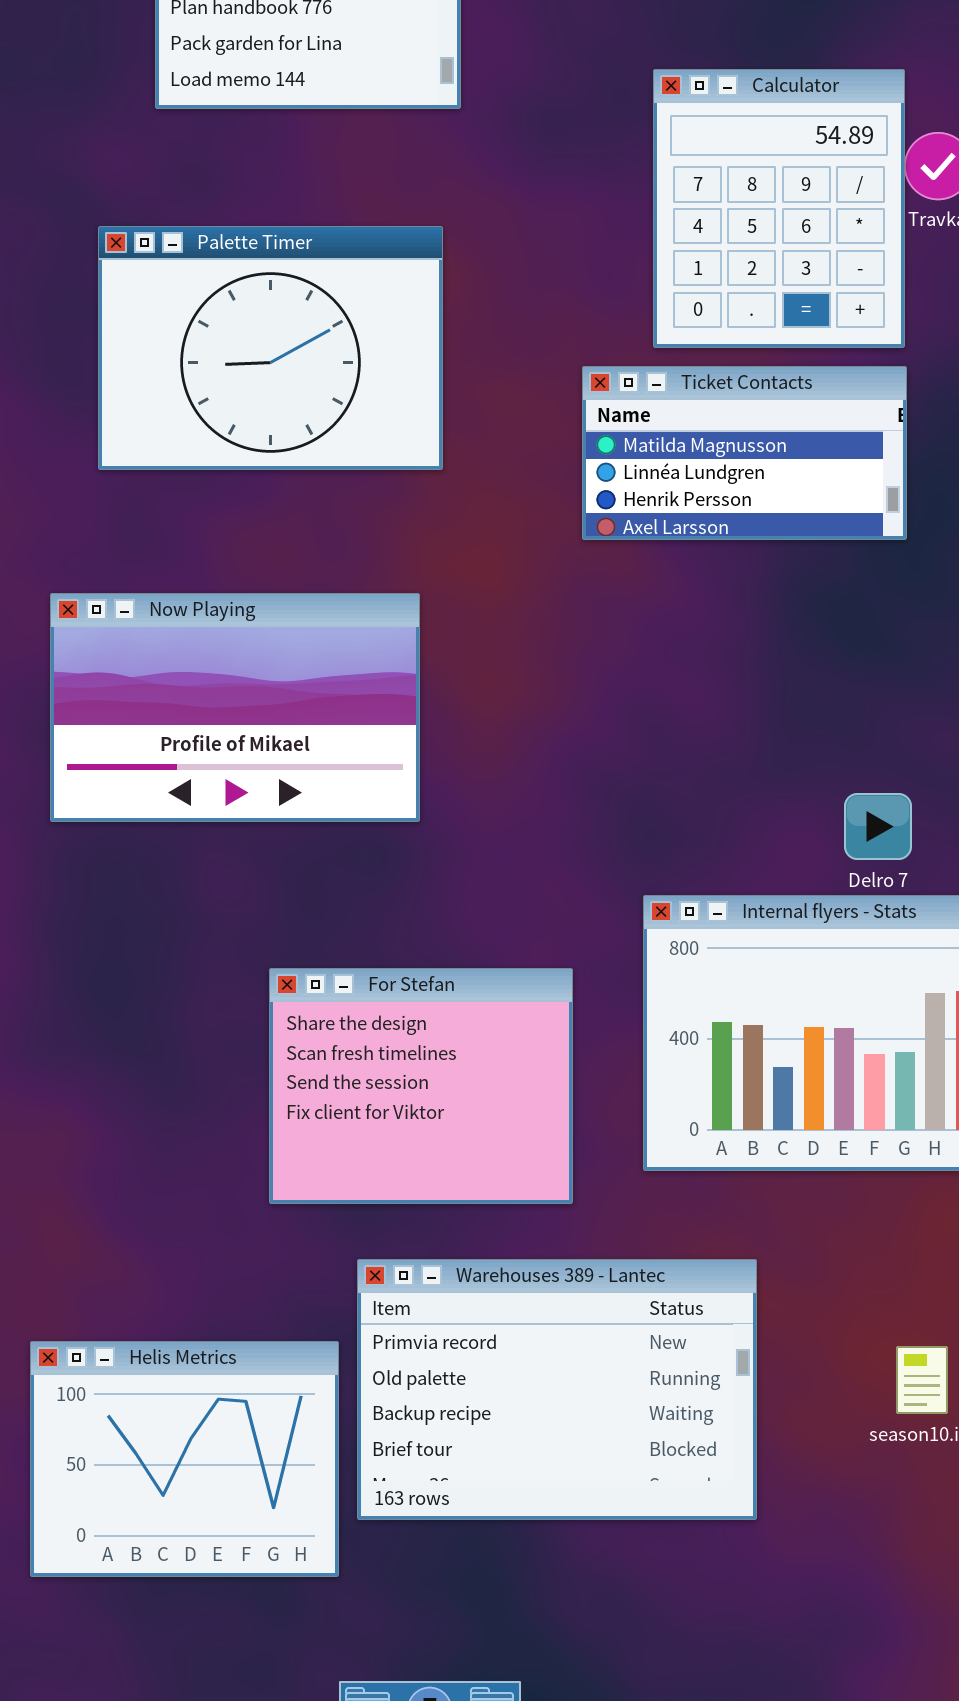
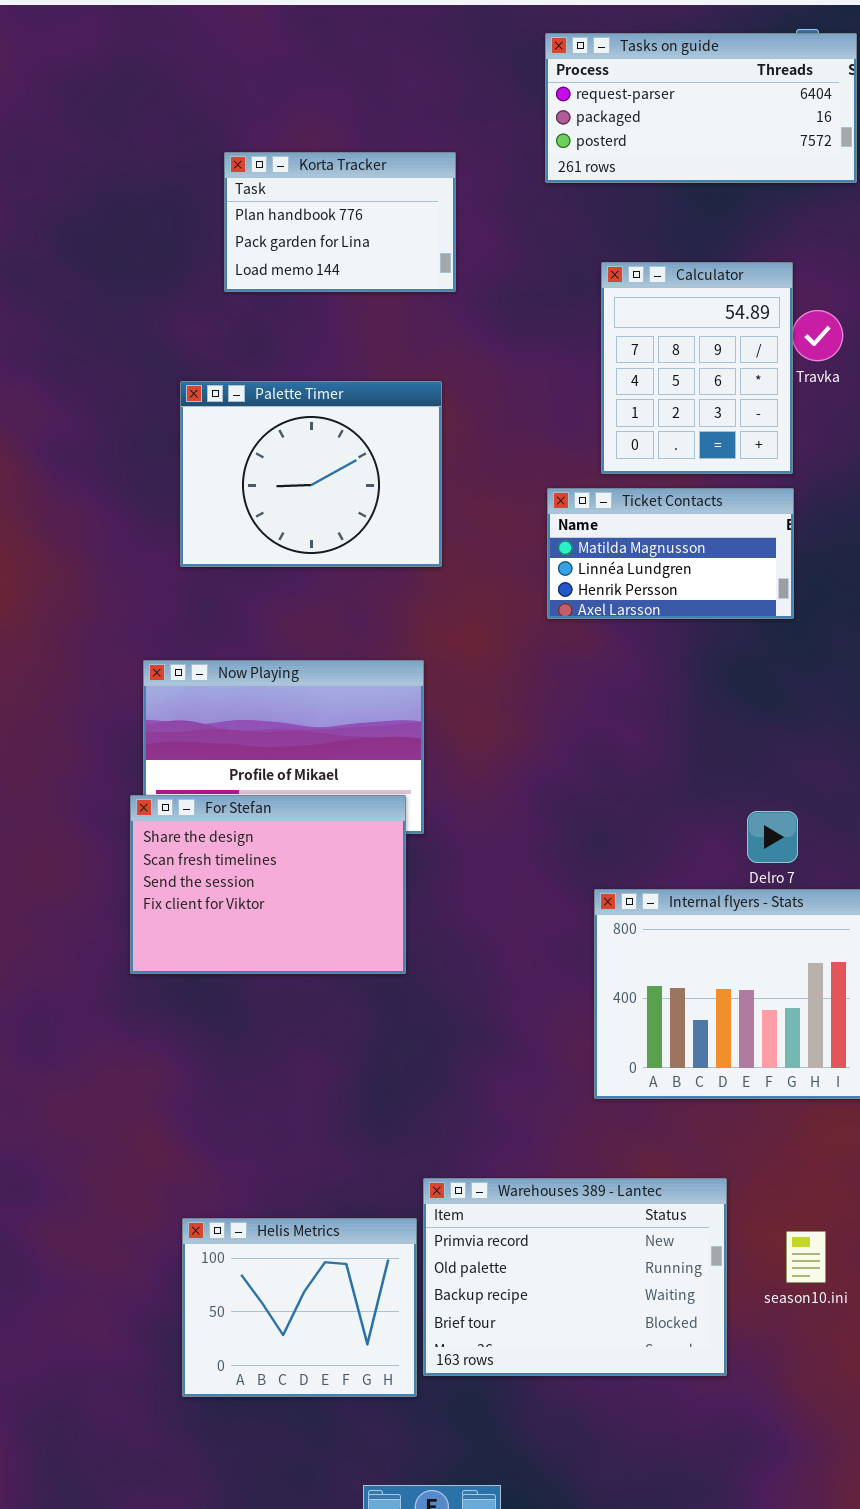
For Stefan: [269,968,573,1204] -> [130,795,406,974], moved, resized
Warehouses 389 - Lantec: [357,1259,757,1520] -> [423,1178,727,1376], moved
Helis Metrics: [30,1341,339,1577] -> [182,1218,417,1397], moved

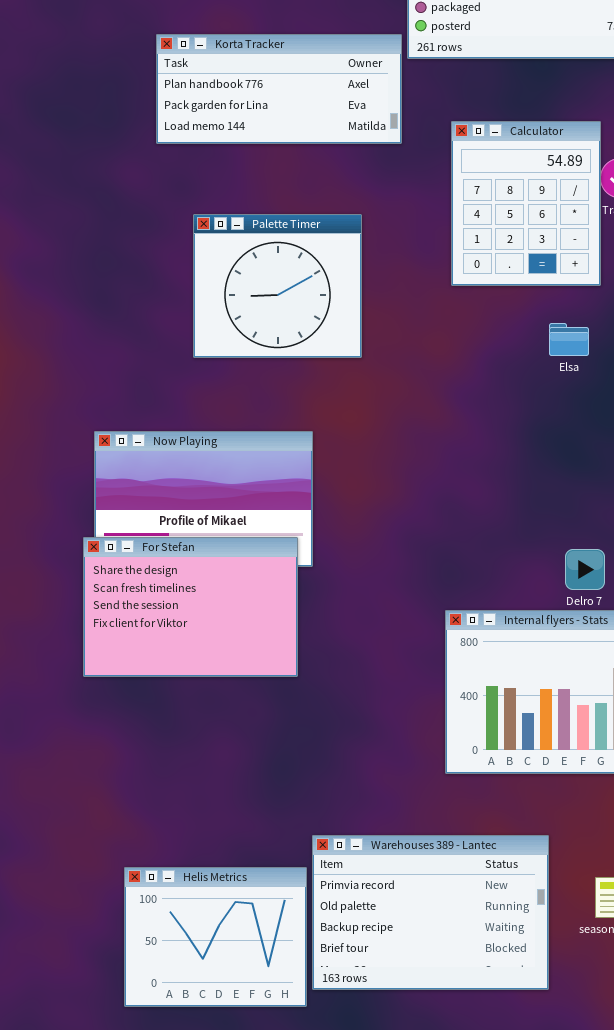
Korta Tracker: [224,152,456,292] -> [156,34,402,144], resized
Palette Timer: [180,381,442,567] -> [193,214,362,358], moved, resized
Ticket Contacts: [547,488,794,619] -> none, closed

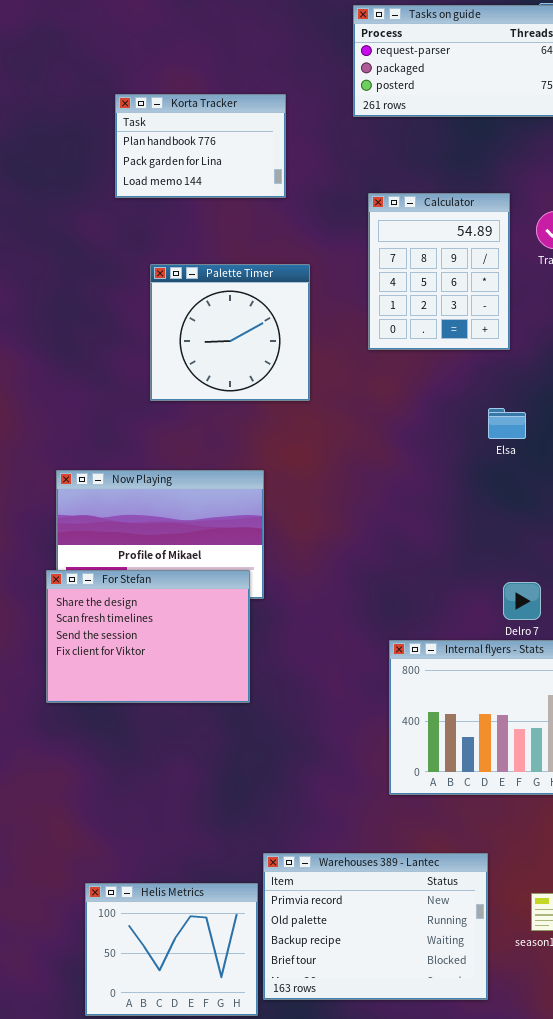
Korta Tracker: [156,34,402,144] -> [115,94,286,198], resized
Calculator: [451,121,601,286] -> [368,193,510,350], moved
Elsa: [549,323,589,356] -> [488,408,526,439], moved

